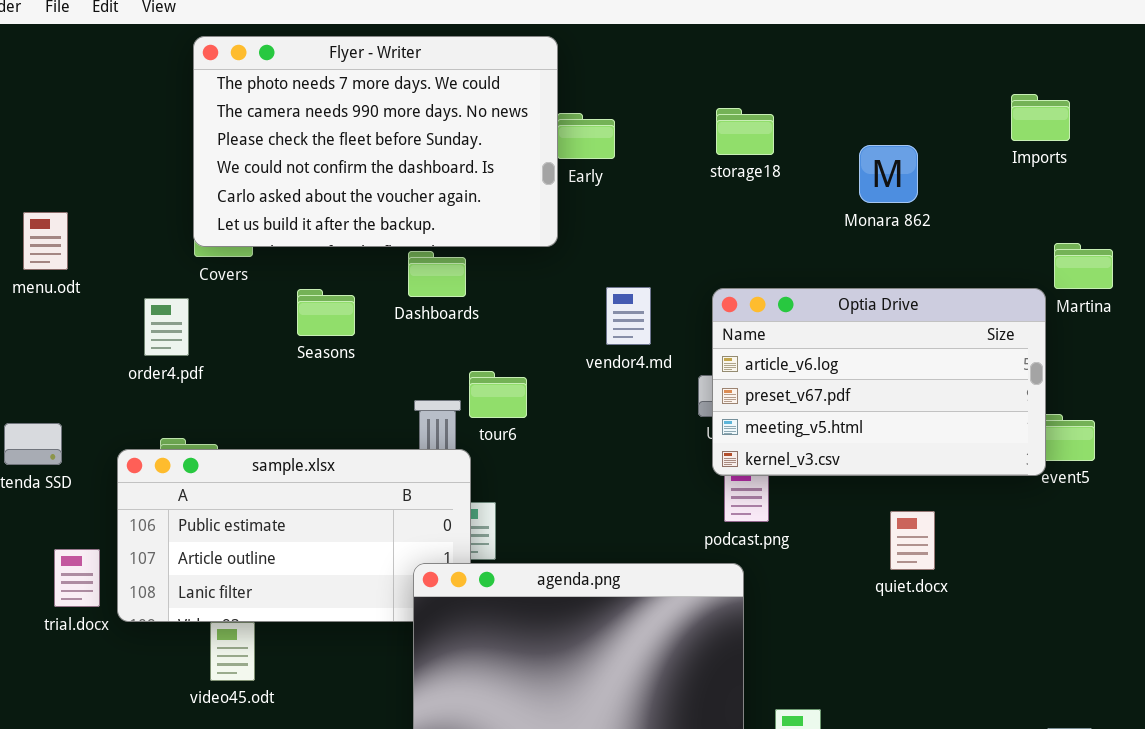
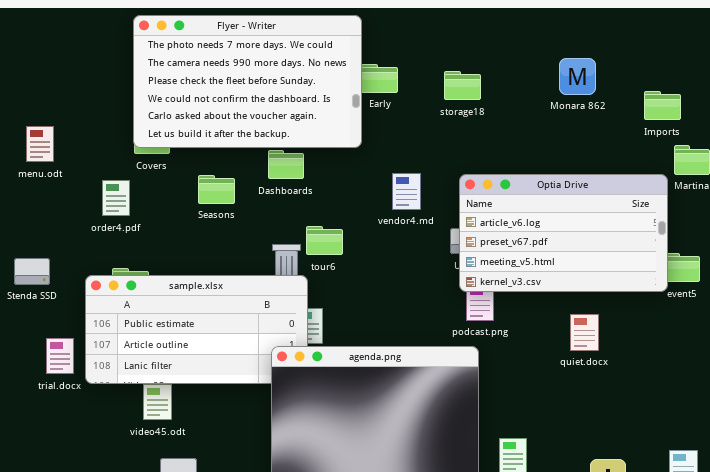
Imports: [1011,94,1070,141] -> [644,91,681,120], moved
storage18: [716,108,774,155] -> [444,71,481,100], moved
Monara 862: [859,145,918,203] -> [559,58,596,95], moved

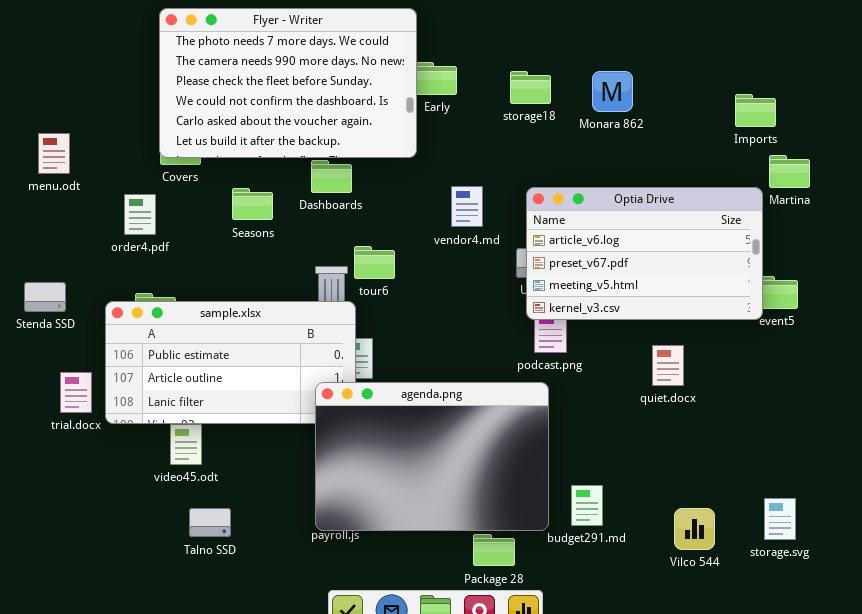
Monara 862: [559,58,596,95] -> [592,71,633,112], moved

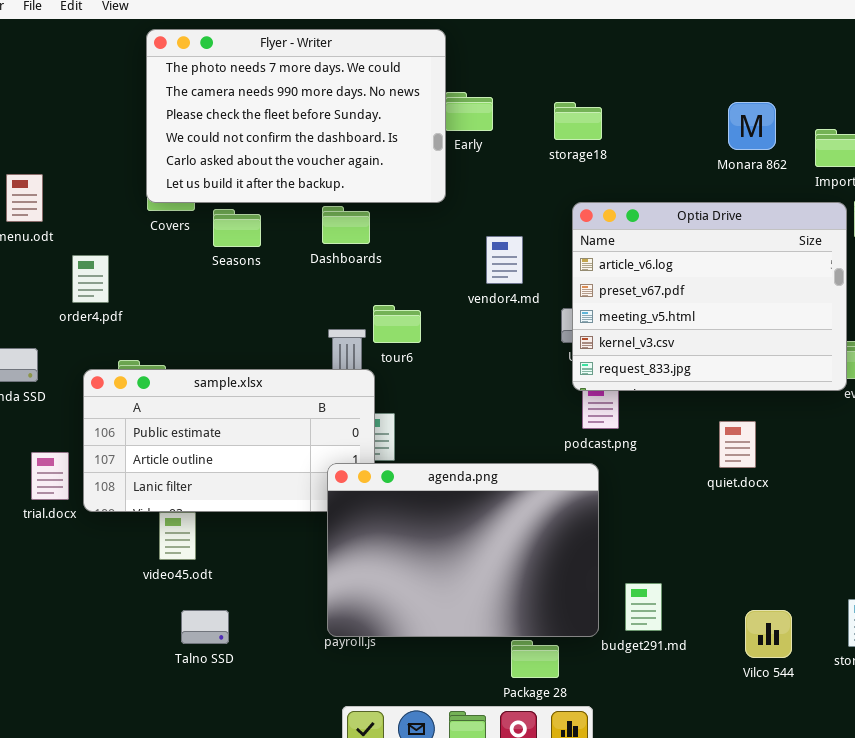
Monara 862: [592,71,633,112] -> [728,102,776,150], moved
Optia Drive: [526,187,763,320] -> [572,202,847,391], resized
Seasons: [232,188,273,220] -> [213,209,261,247], moved
order4.pdf: [124,194,156,235] -> [72,255,109,303], moved

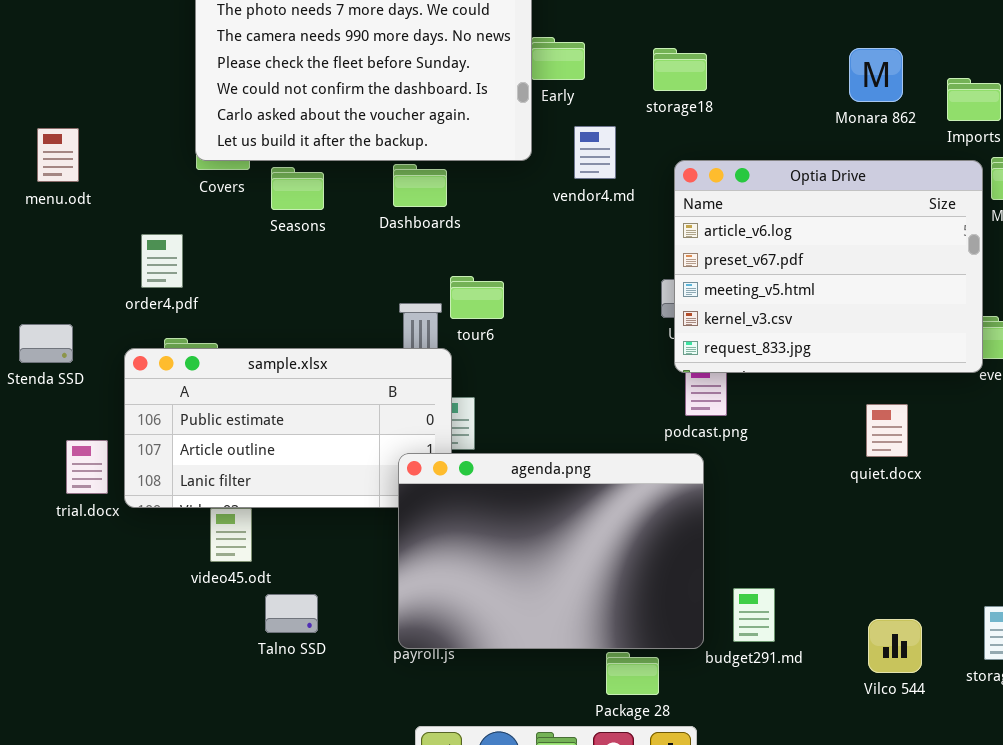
vendor4.md: [486,236,523,284] -> [574,126,616,179], moved
order4.pdf: [72,255,109,303] -> [141,234,183,288], moved
quiet.docx: [719,421,756,468] -> [866,404,908,457], moved
Talno SSD: [181,610,229,644] -> [265,594,318,633], moved

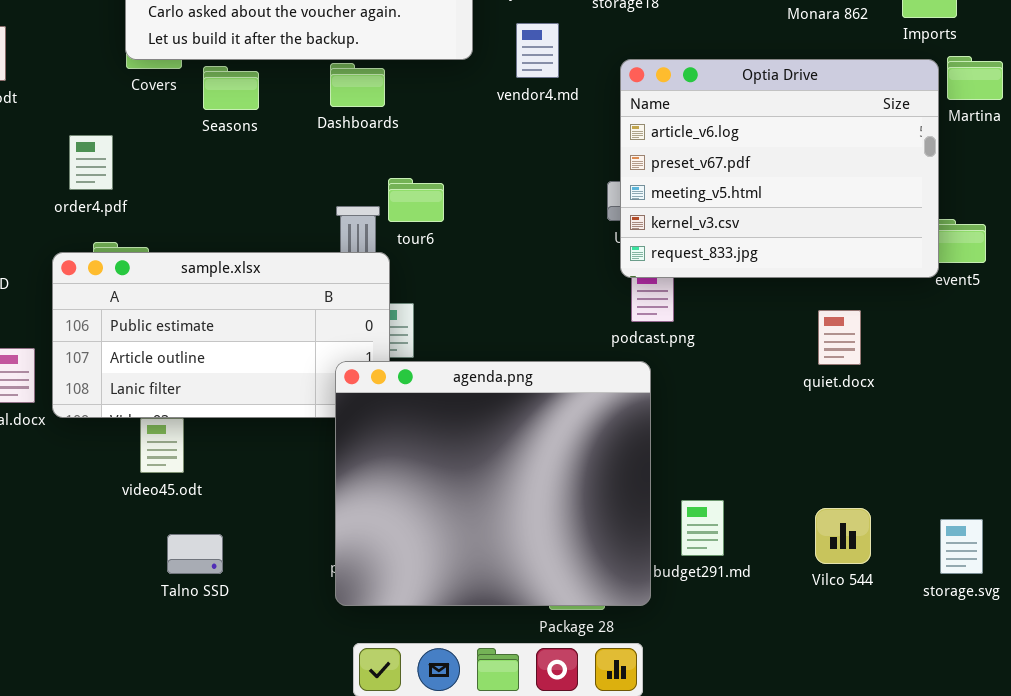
agenda.png: [398,453,704,649] -> [335,361,651,606], resized
Talno SSD: [265,594,318,633] -> [167,534,223,574], moved
Vilco 544: [868,619,922,673] -> [815,508,871,564], moved

